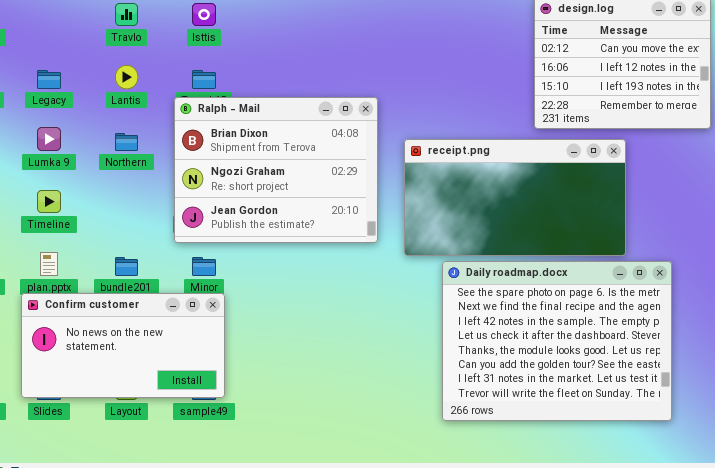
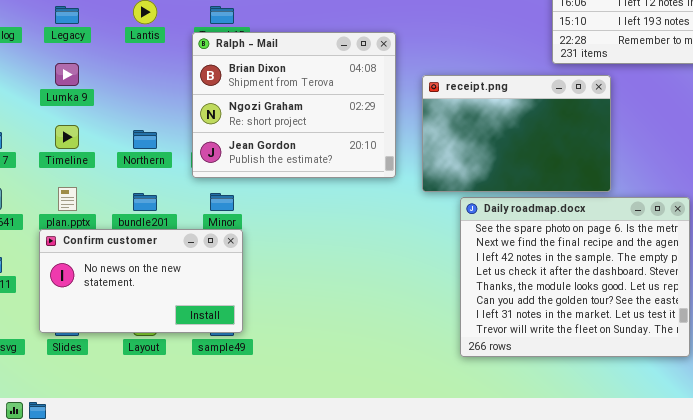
Northern: [115,133,138,151] -> [133,130,157,149], moved
receipt.png: [404,139,626,256] -> [422,75,611,192], resized

